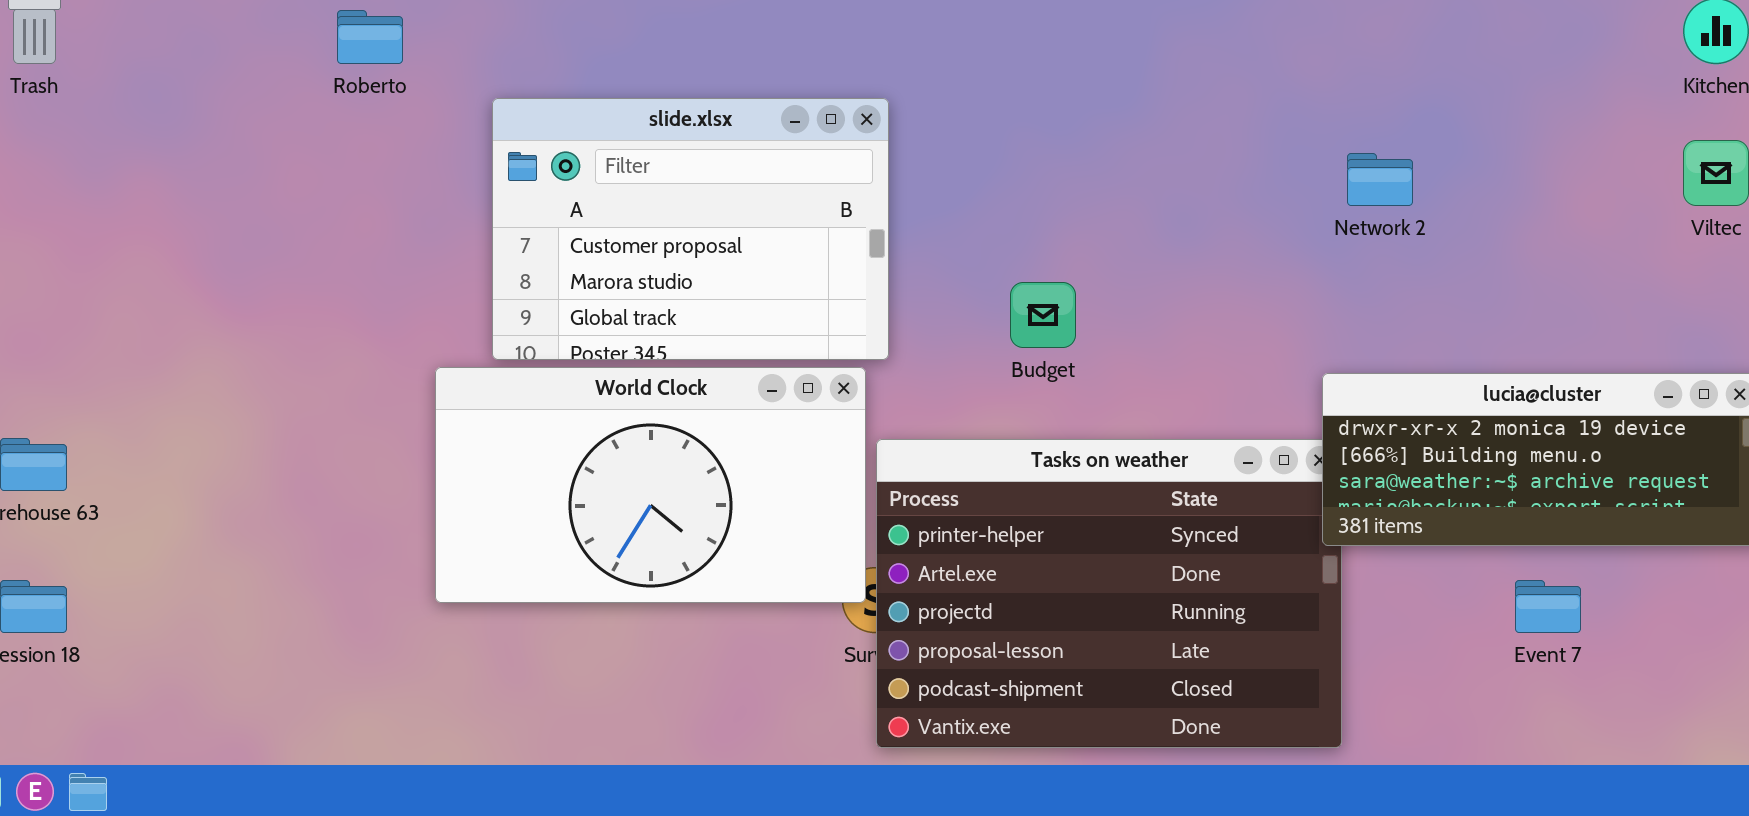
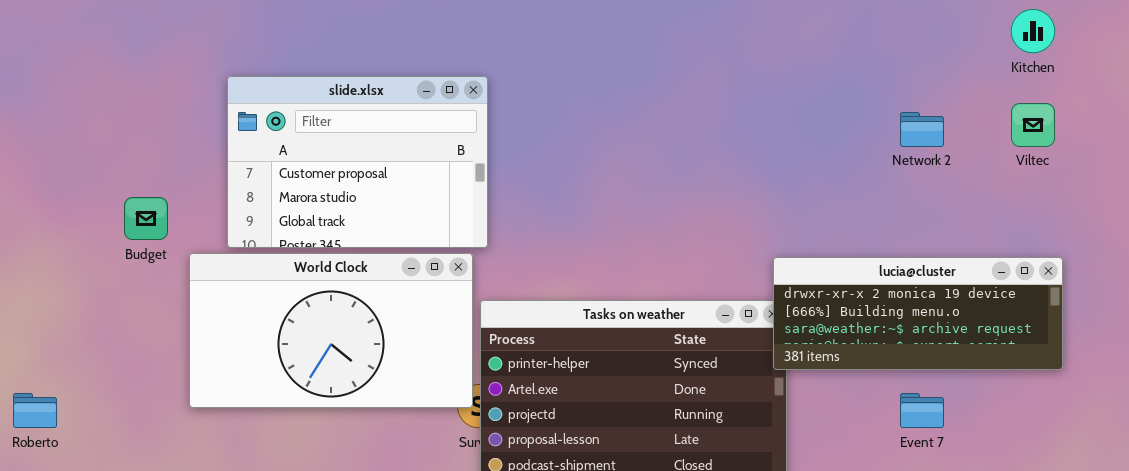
Roberto: [337,10,403,64] -> [13,393,57,428], moved
Network 2: [1347,153,1413,206] -> [900,112,944,147], moved
Budget: [1010,282,1076,348] -> [124,197,168,240], moved

